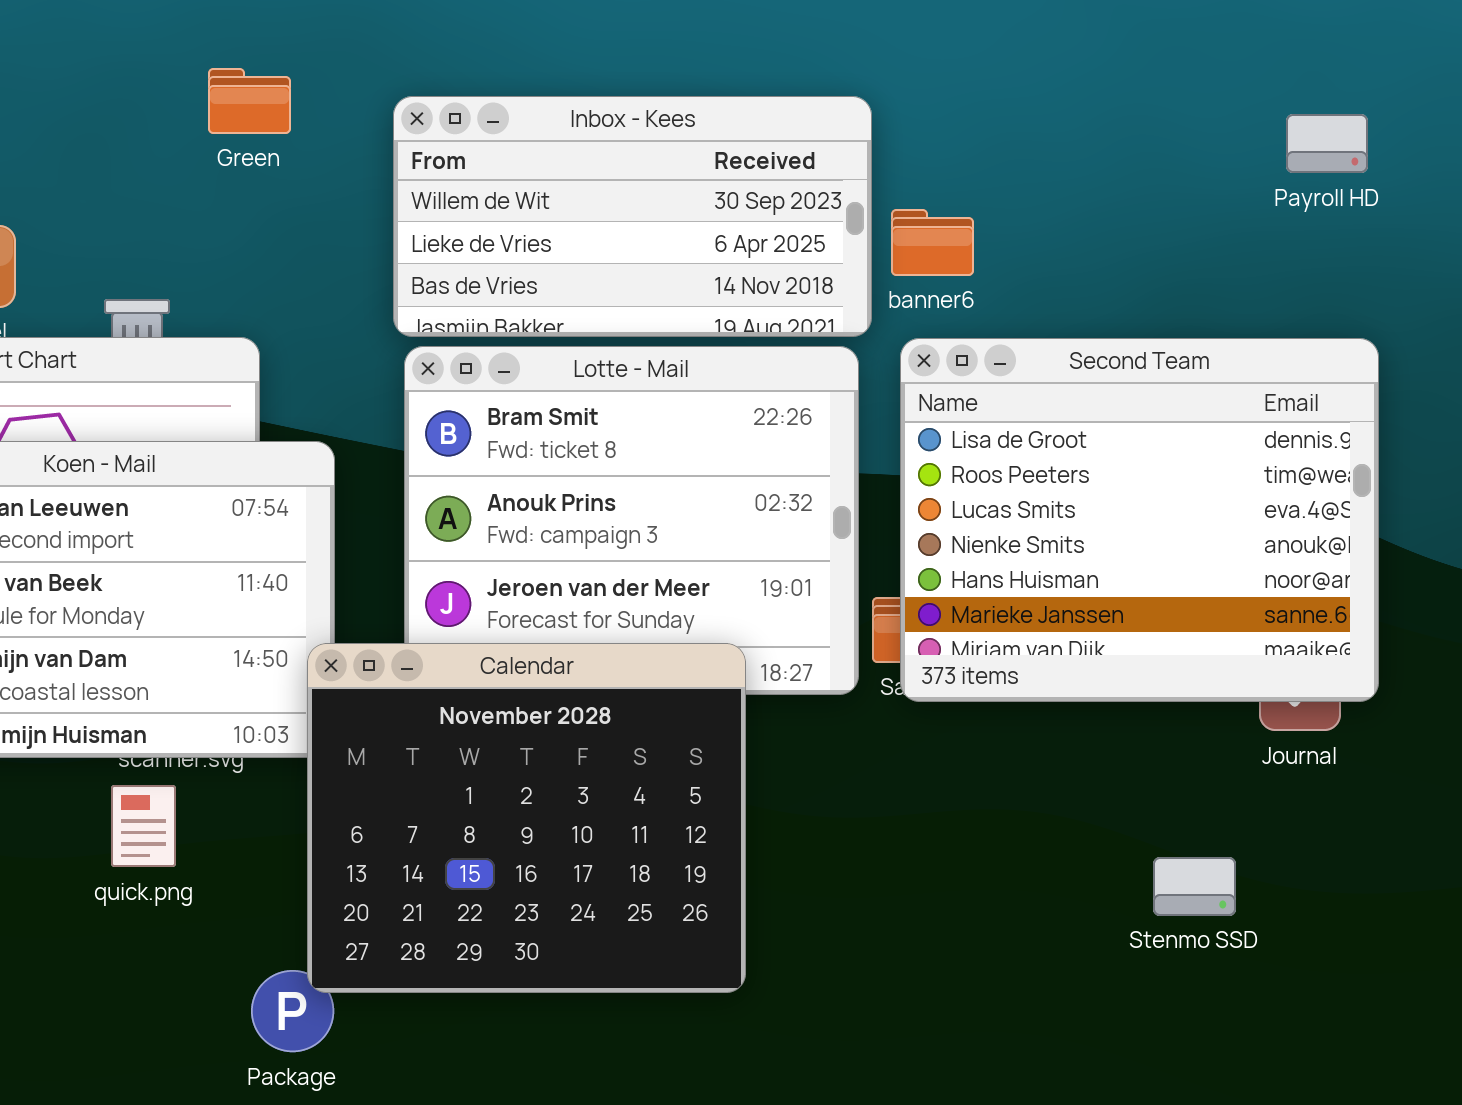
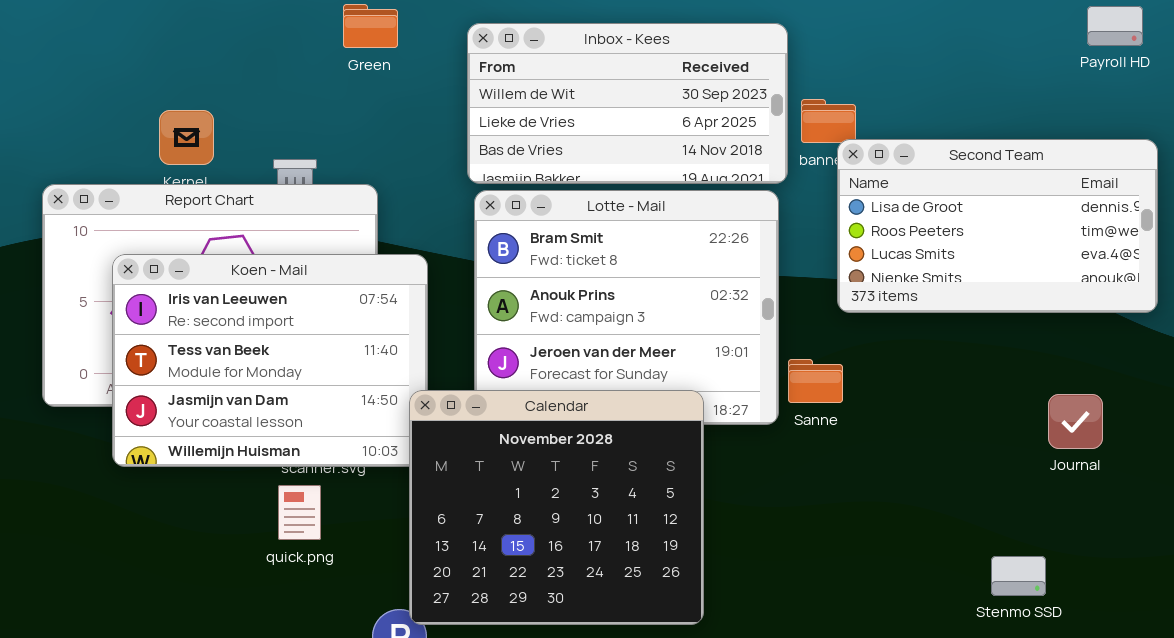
Payroll HD: [1286,114,1368,173] -> [1087,6,1143,46], moved
Second Team: [900,338,1379,702] -> [837,139,1158,313], moved, resized
Stenmo SSD: [1153,857,1236,916] -> [991,556,1046,596], moved

